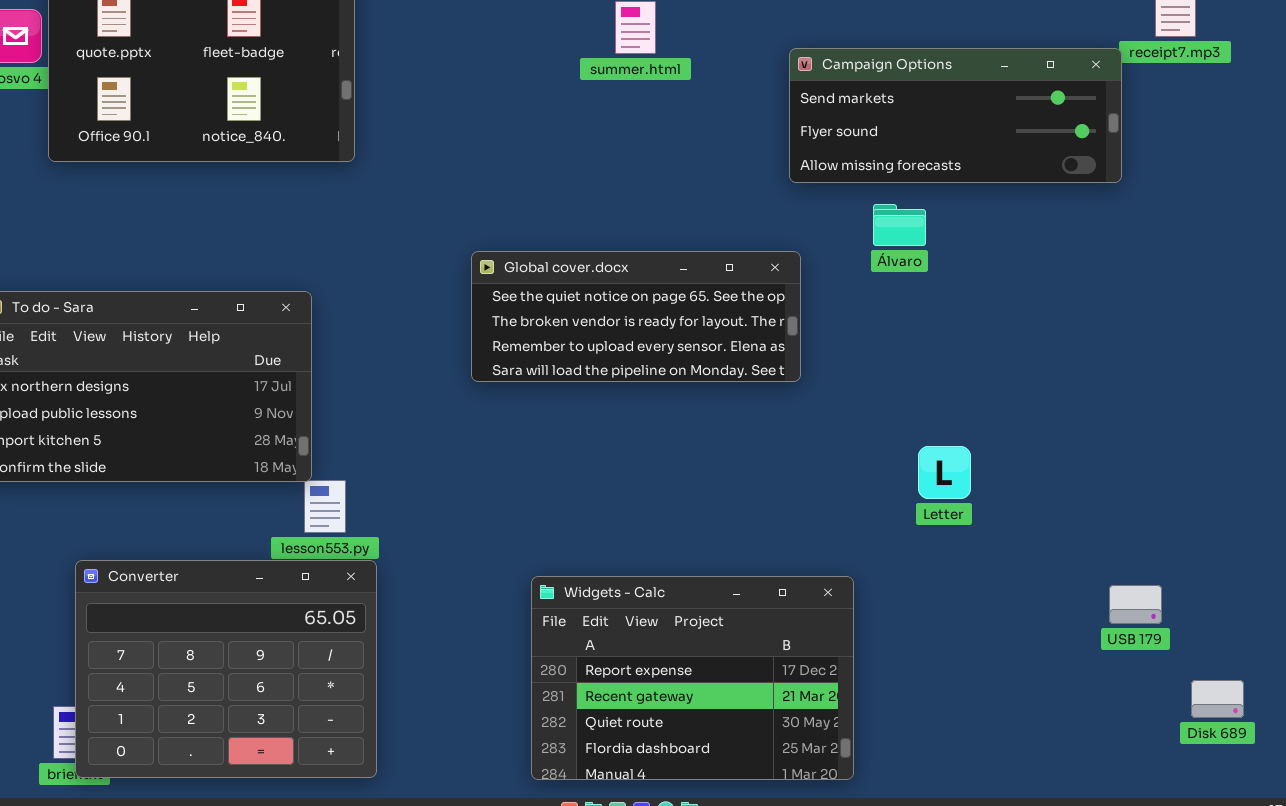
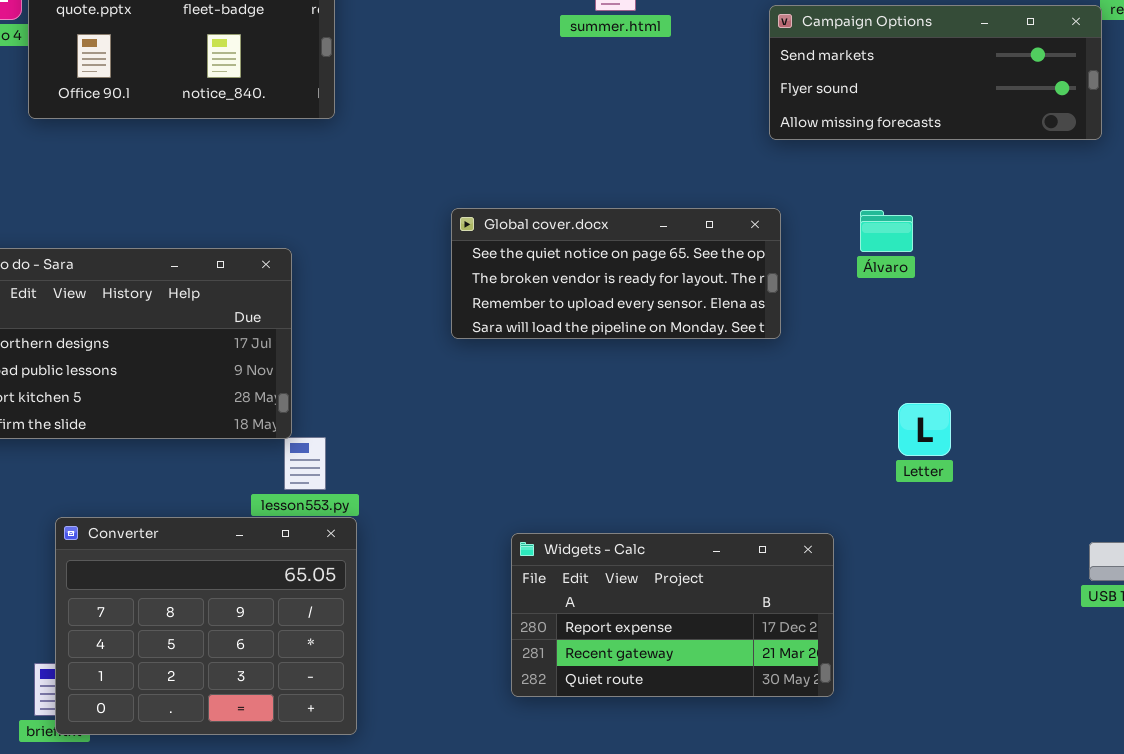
Álvaro: [873,204,926,246] -> [860,210,913,252], moved
Widgets - Calc: [531,576,854,780] -> [511,533,834,697], resized

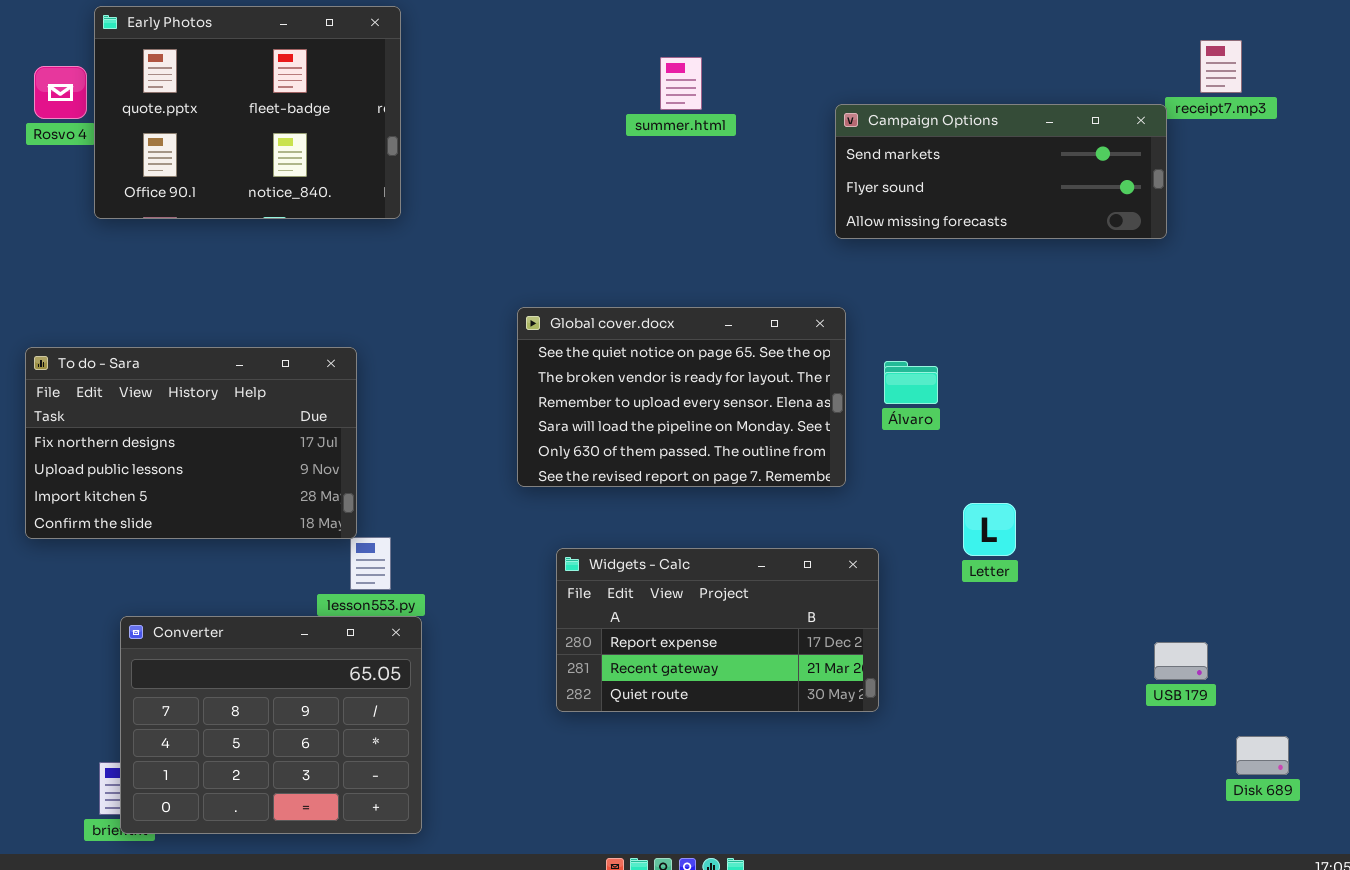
Global cover.docx: [451,208,781,339] -> [517,307,846,487], resized
Álvaro: [860,210,913,252] -> [884,361,938,404], moved
Widgets - Calc: [511,533,834,697] -> [556,548,879,712], moved

